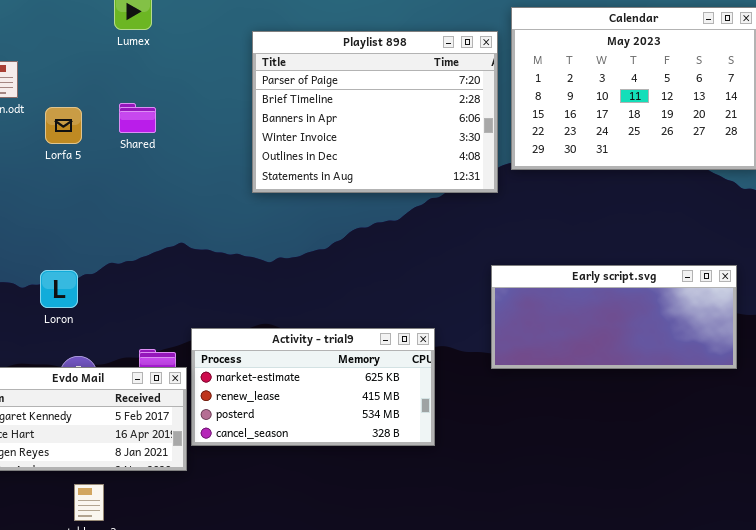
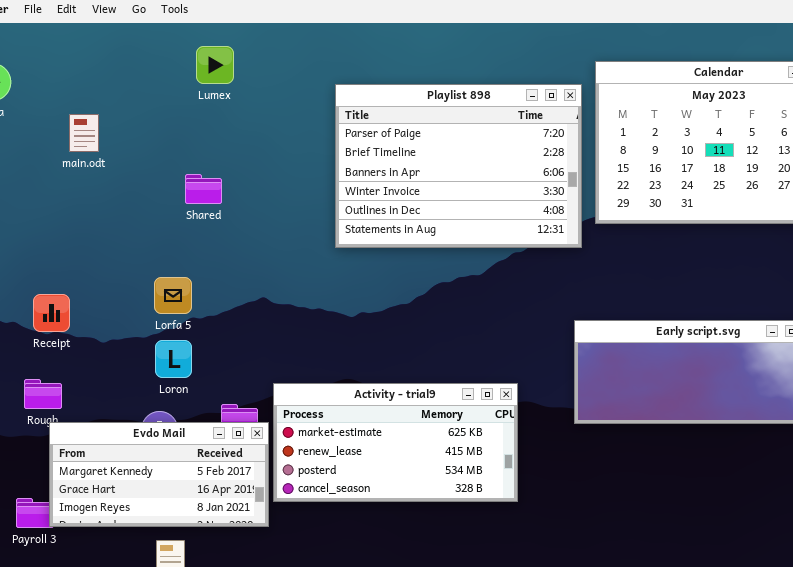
Shared: [119,103,156,133] -> [185,174,222,204], moved
Lorfa 5: [45,107,82,144] -> [154,277,192,314], moved
Loron: [40,270,78,308] -> [155,340,192,378], moved

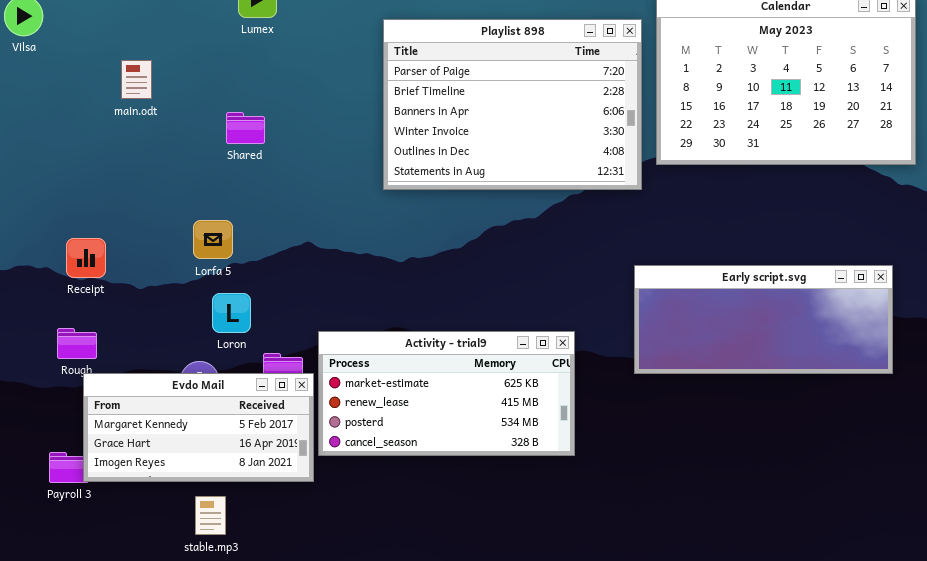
main.odt: [69,114,99,152] -> [121,60,152,99], moved
Loron: [155,340,192,378] -> [212,293,251,333], moved

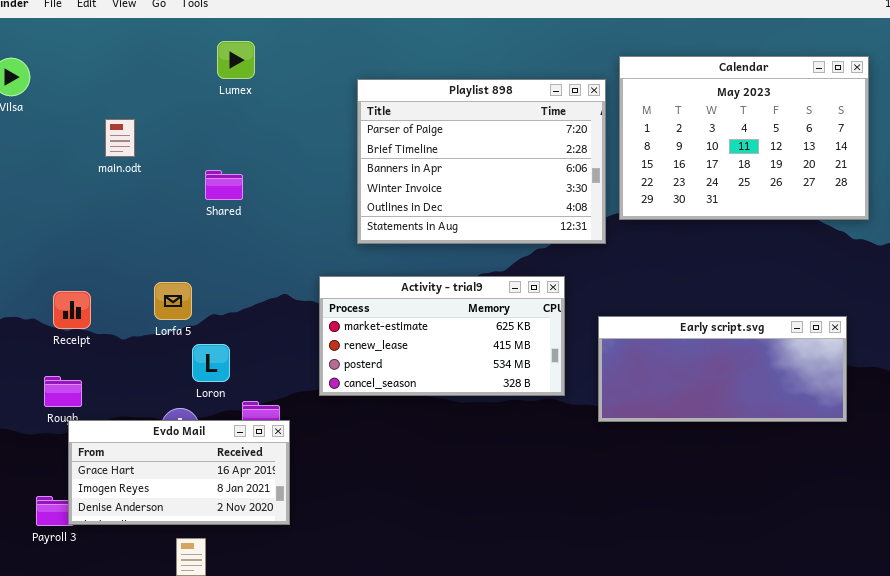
Lorfa 5: [193,220,233,259] -> [154,282,192,320], moved
Activity - trial9: [318,331,575,456] -> [319,276,565,396], moved
Evdo Mail: [83,373,314,482] -> [68,420,290,525], scrolled down 1 row

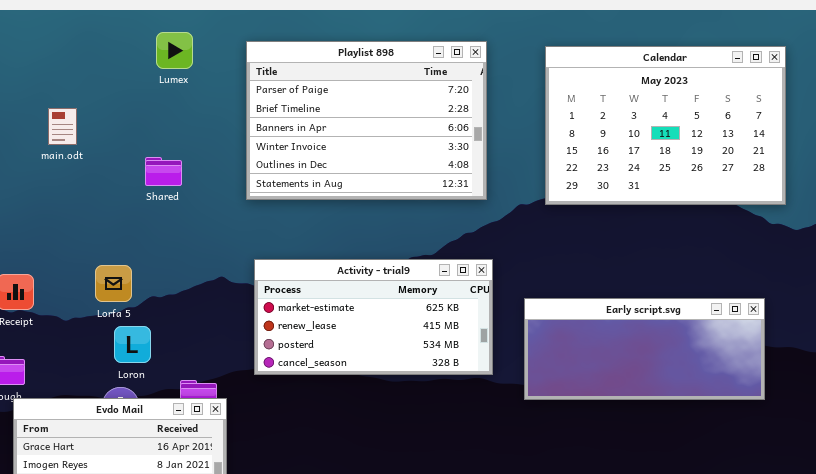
Playlist 898: [357,79,606,244] -> [246,41,487,200], moved
Loron: [192,344,230,382] -> [114,326,151,363], moved

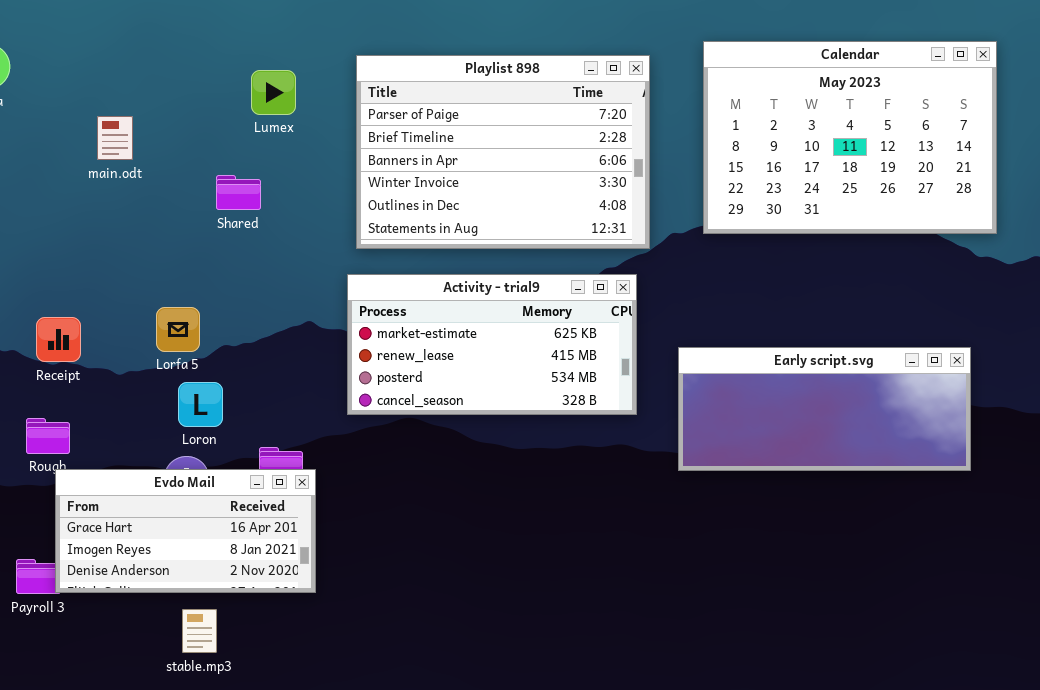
Lumex: [156,32,193,69] -> [251,70,296,115], moved
Playlist 898: [246,41,487,200] -> [356,55,650,249], moved
Activity - trial9: [254,259,493,375] -> [347,274,637,415], moved

